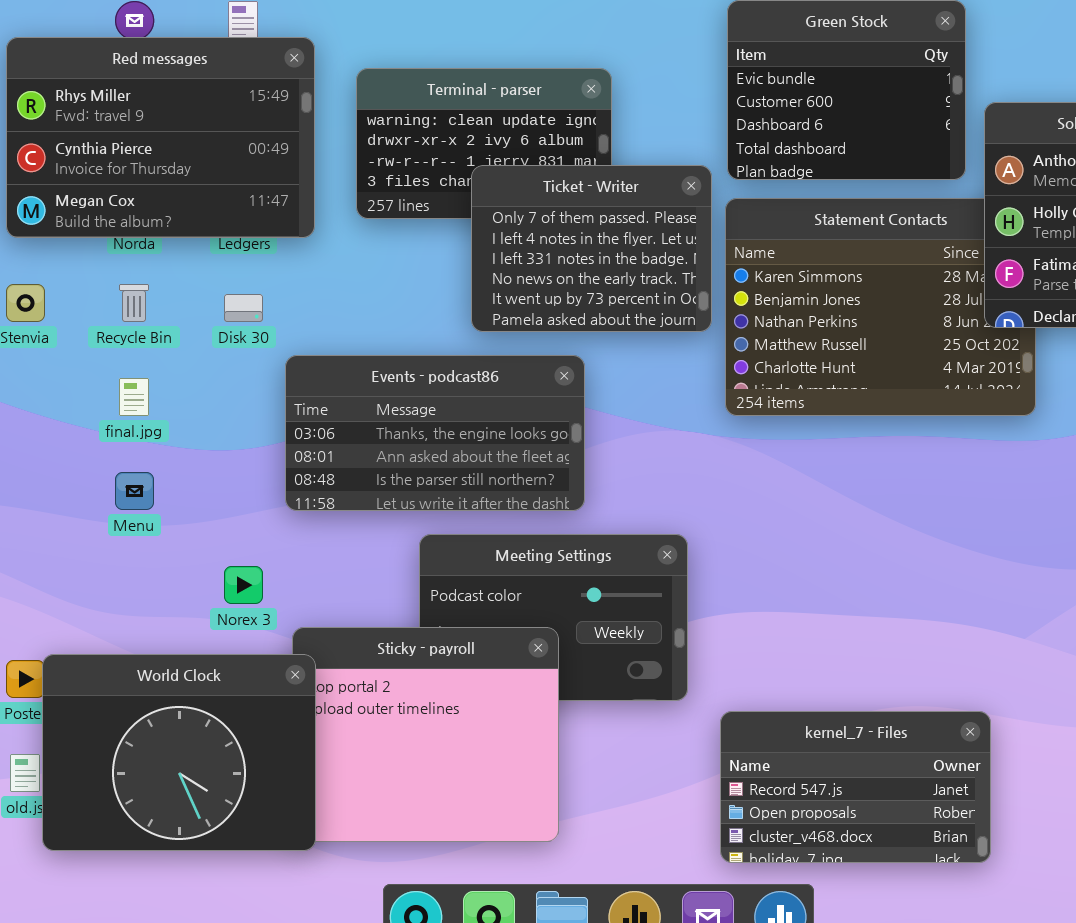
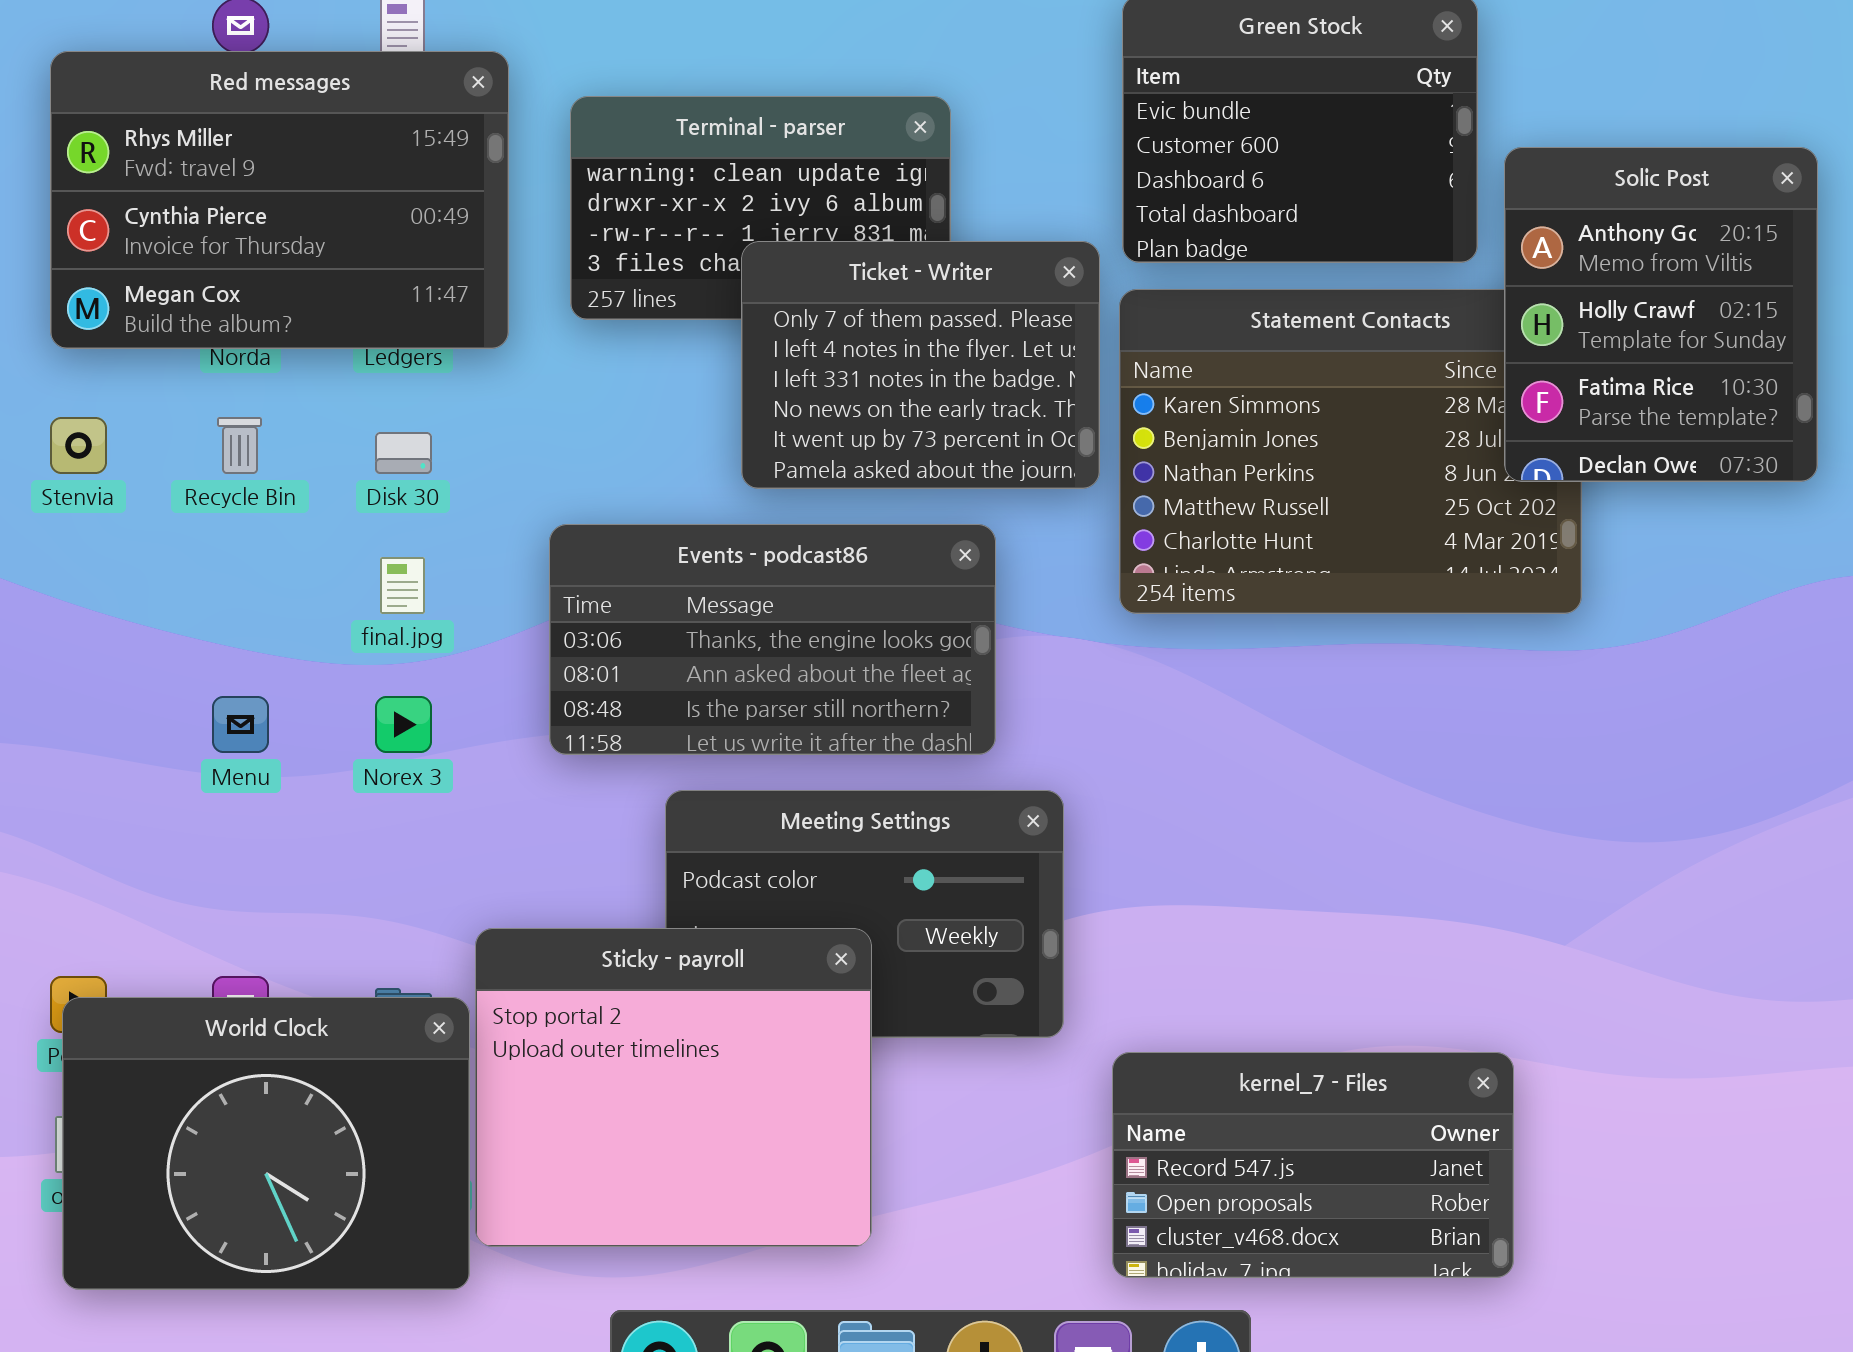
Events - podcast86: [285,355,585,511] -> [549,524,996,755], moved
final.jpg: [119,378,149,416] -> [380,557,425,614], moved
Norex 3: [224,566,263,604] -> [375,696,432,753], moved
World Clock: [42,654,316,851] -> [62,997,470,1290], moved

